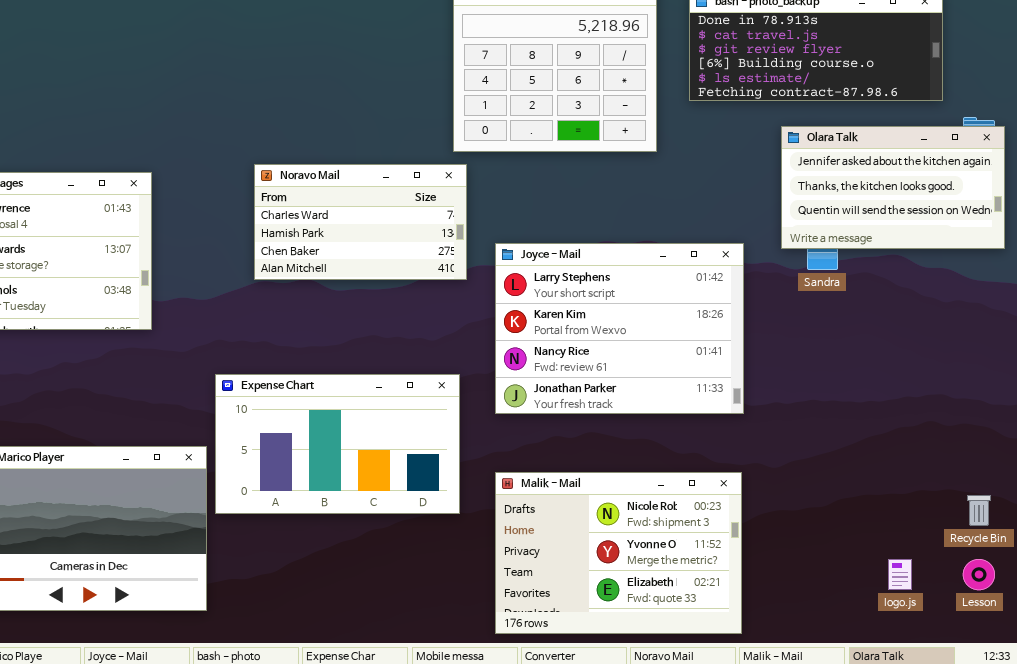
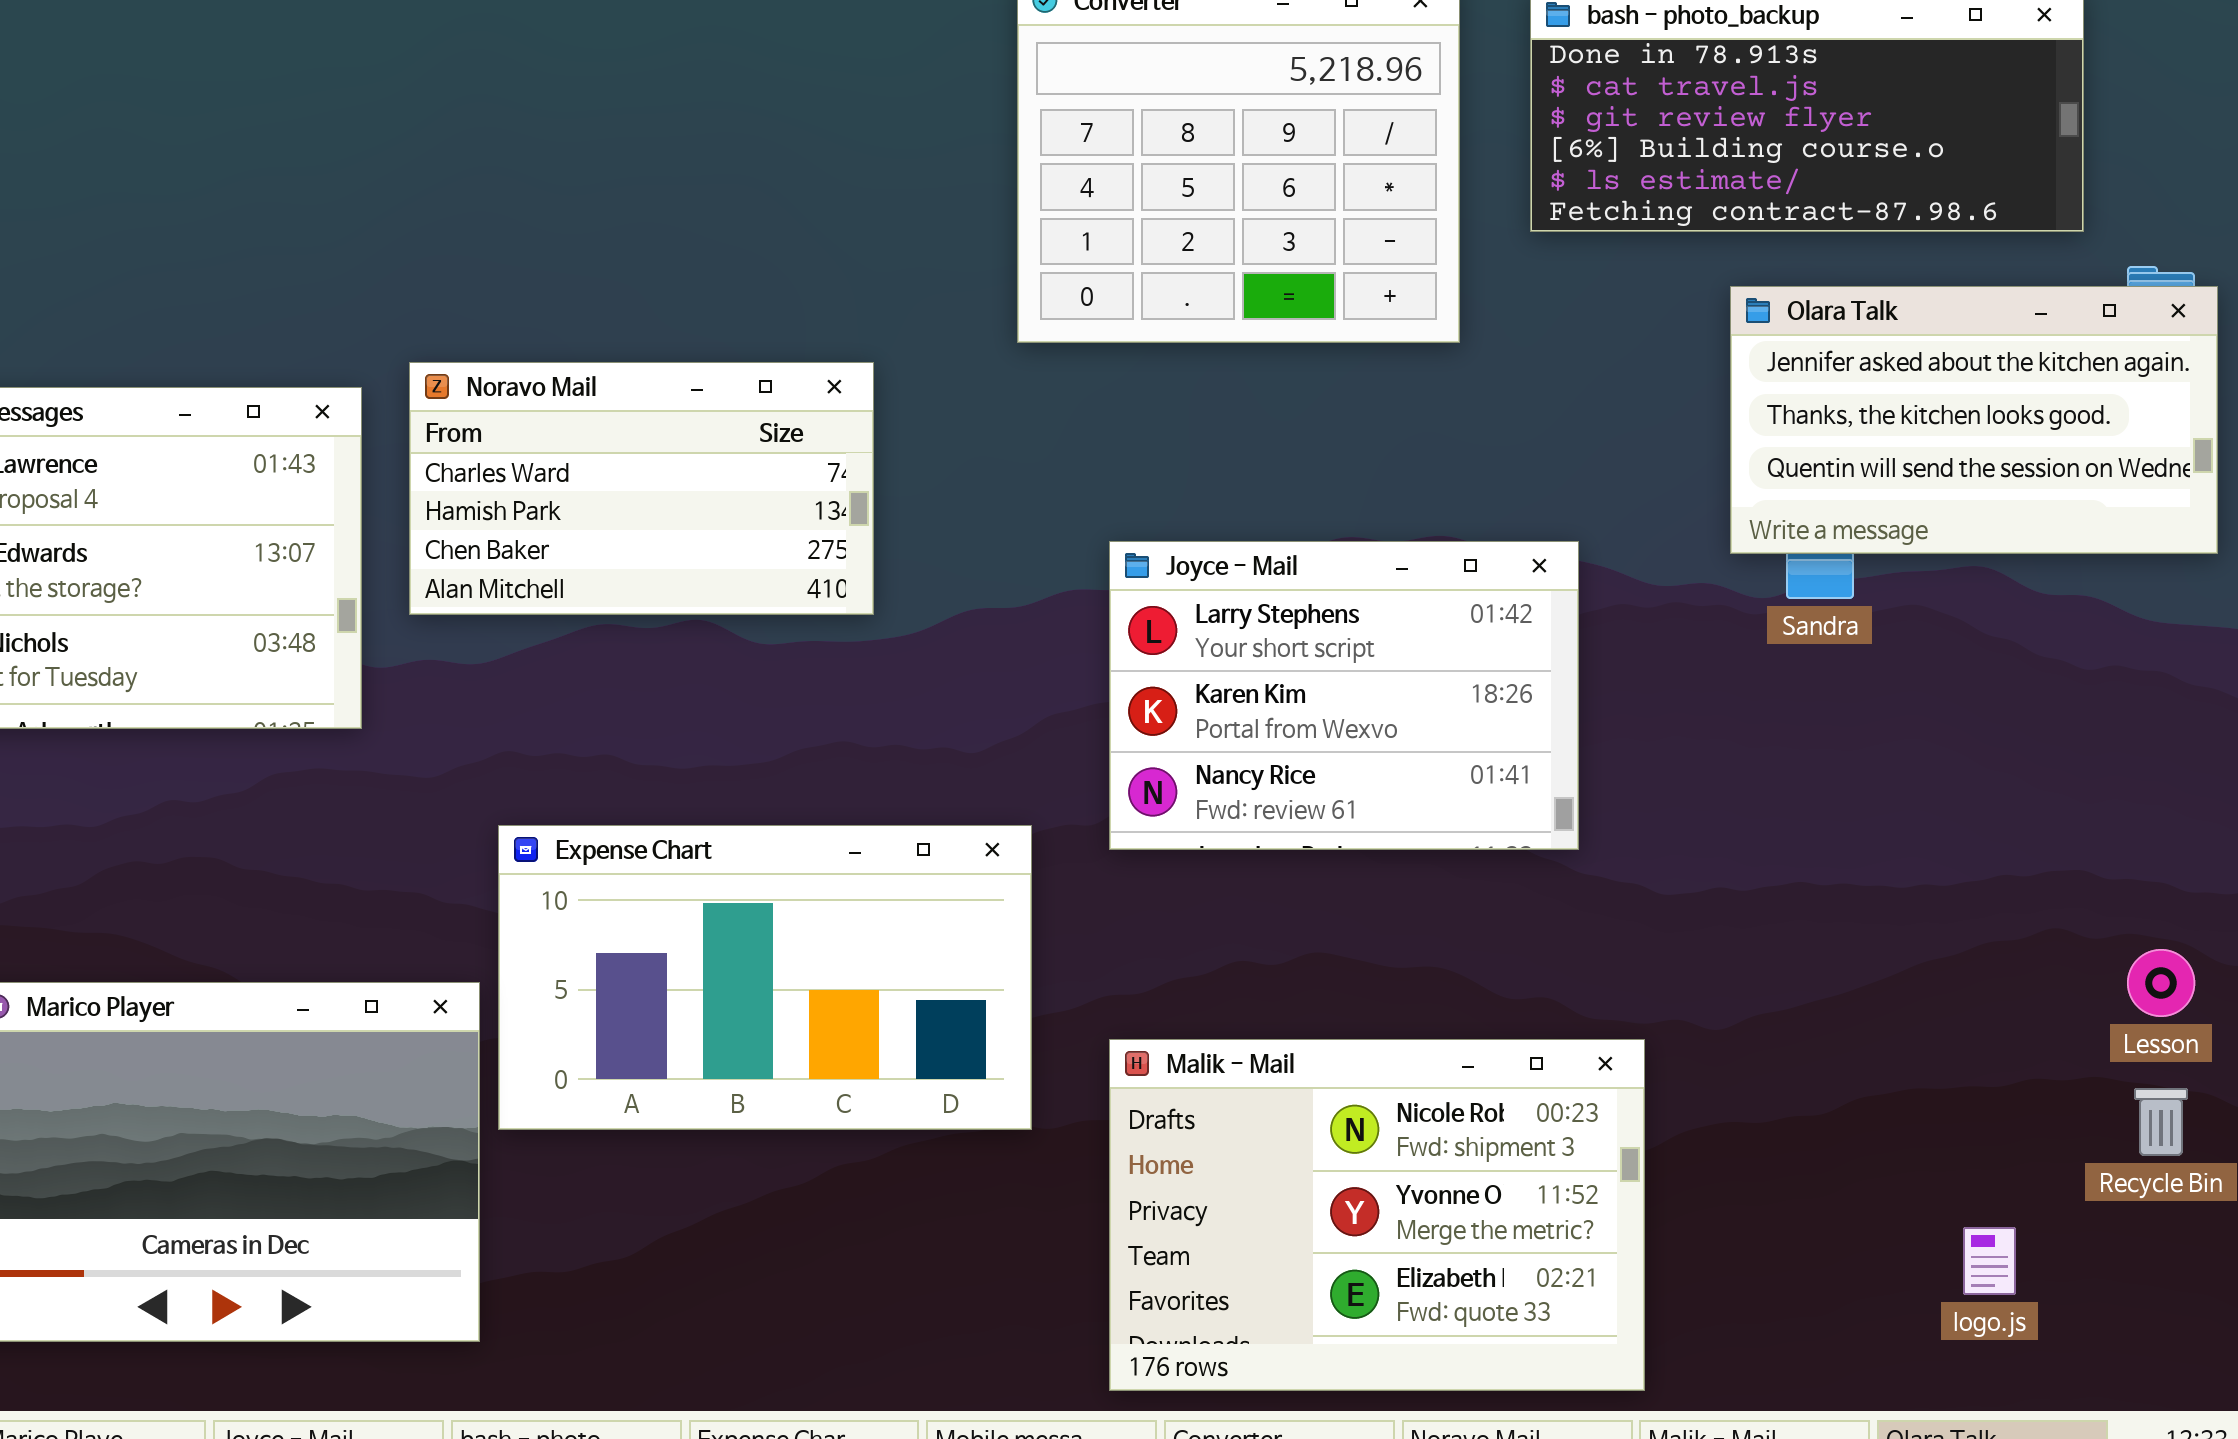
Noravo Mail: [254,164,467,280] -> [409,362,874,615], moved
Joyce - Mail: [495,243,744,414] -> [1109,541,1579,850], resized
Lesson: [963,559,995,590] -> [2127,949,2195,1017], moved

